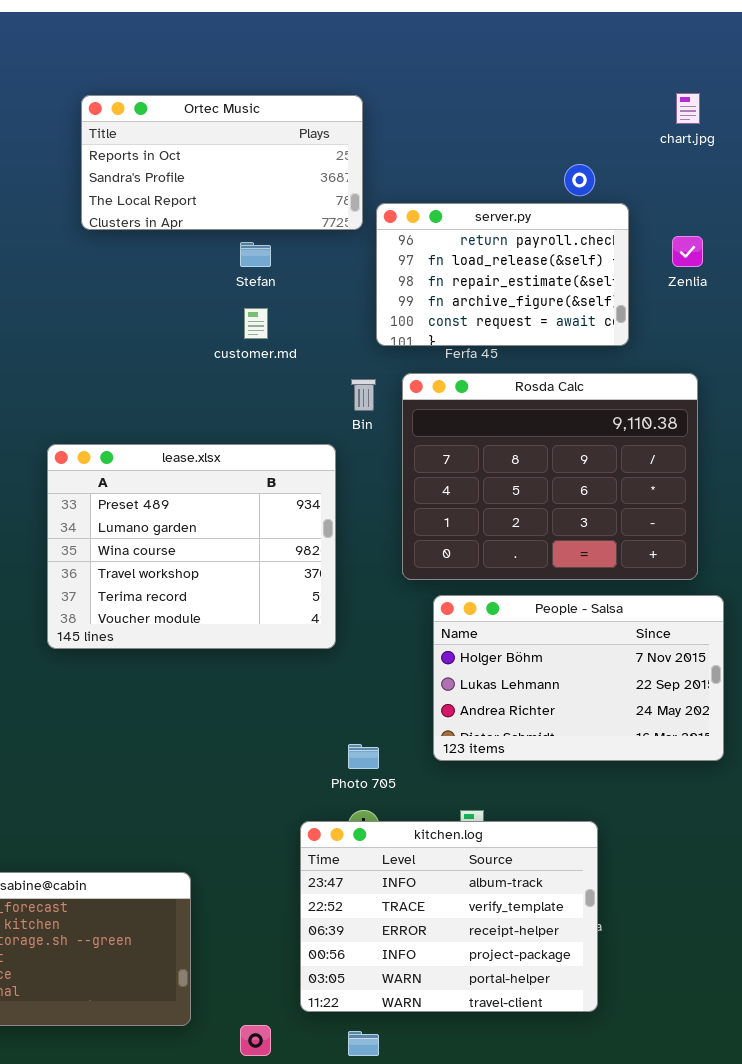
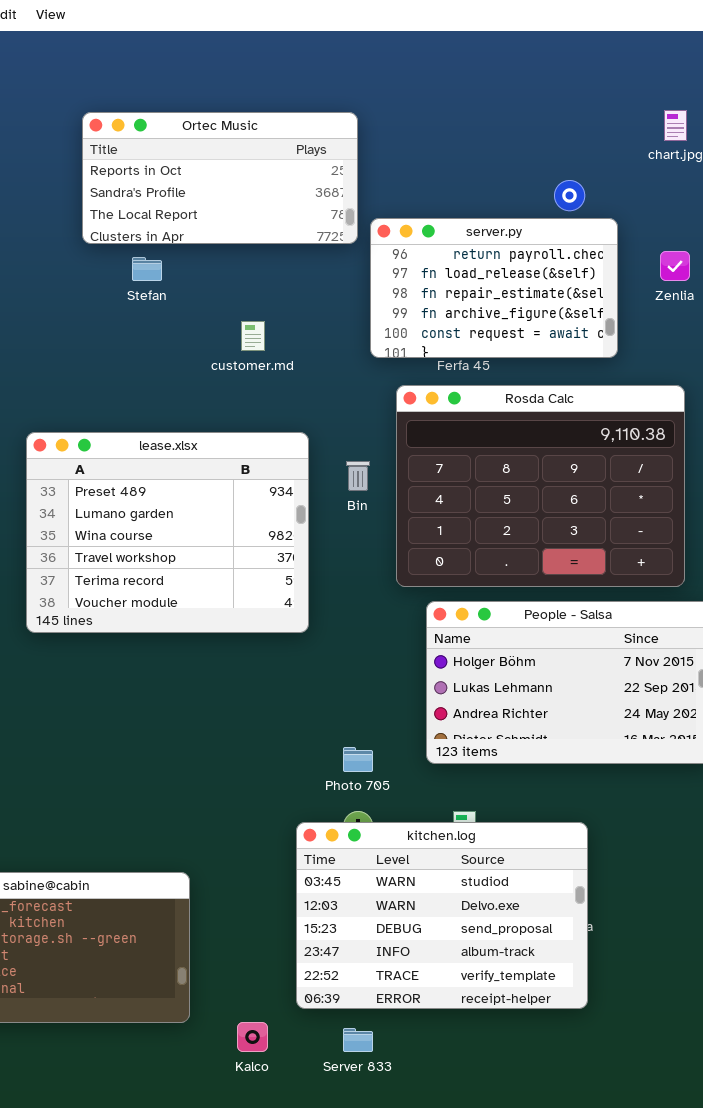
Stefan: [240,242,271,267] -> [132,257,162,281], moved
Bin: [351,379,376,411] -> [346,461,370,491], moved
lease.xlsx: [47,444,336,649] -> [26,432,309,633], moved
kitchen.log: [300,821,598,1012] -> [296,822,588,1009], scrolled up 3 rows

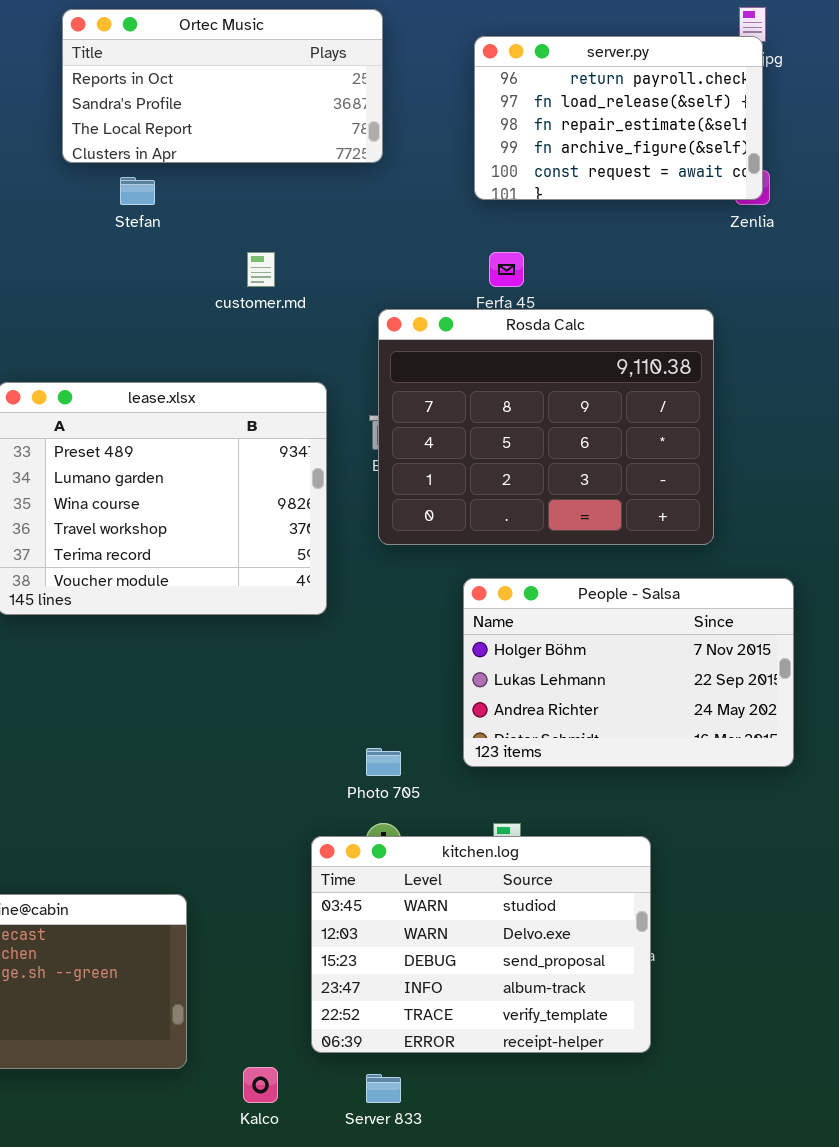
server.py: [370,218,618,358] -> [474,36,763,200], moved
Rosda Calc: [396,385,685,587] -> [378,309,714,545], moved

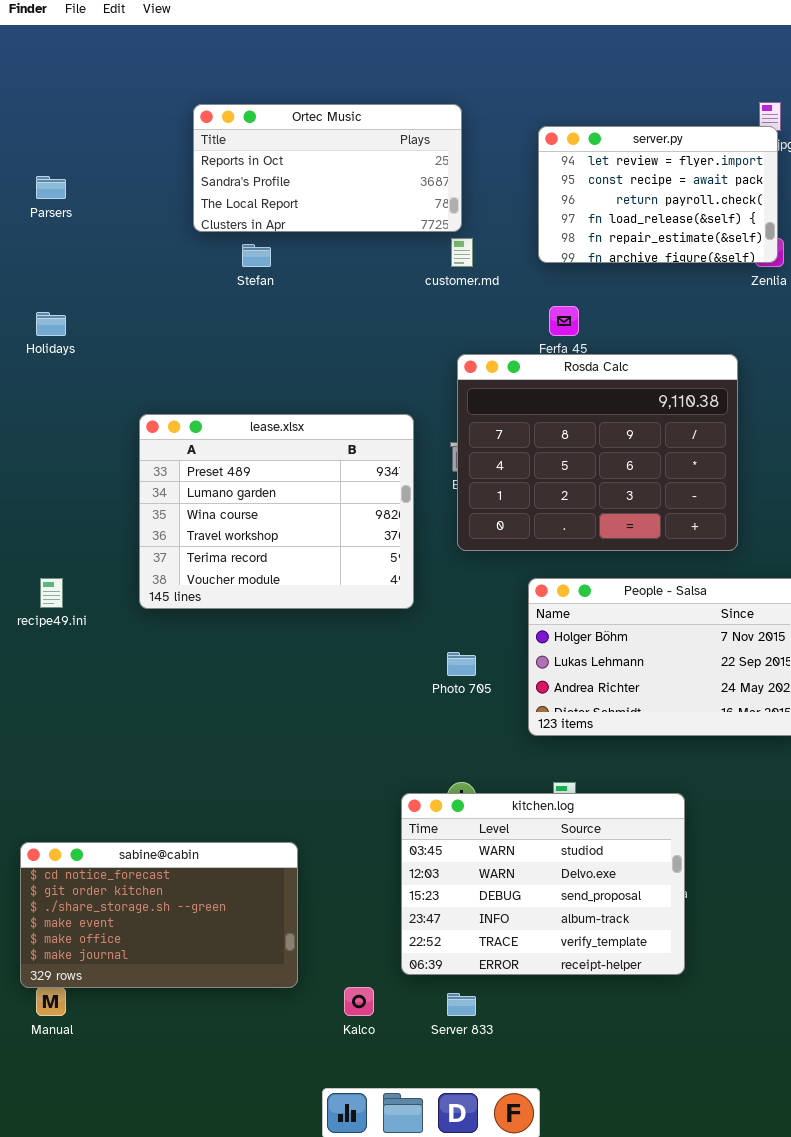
server.py: [474,36,763,200] -> [538,126,778,263], scrolled up 2 rows
customer.md: [247,252,275,287] -> [451,238,473,267], moved
Photo 705: [366,748,401,776] -> [447,652,476,676], moved

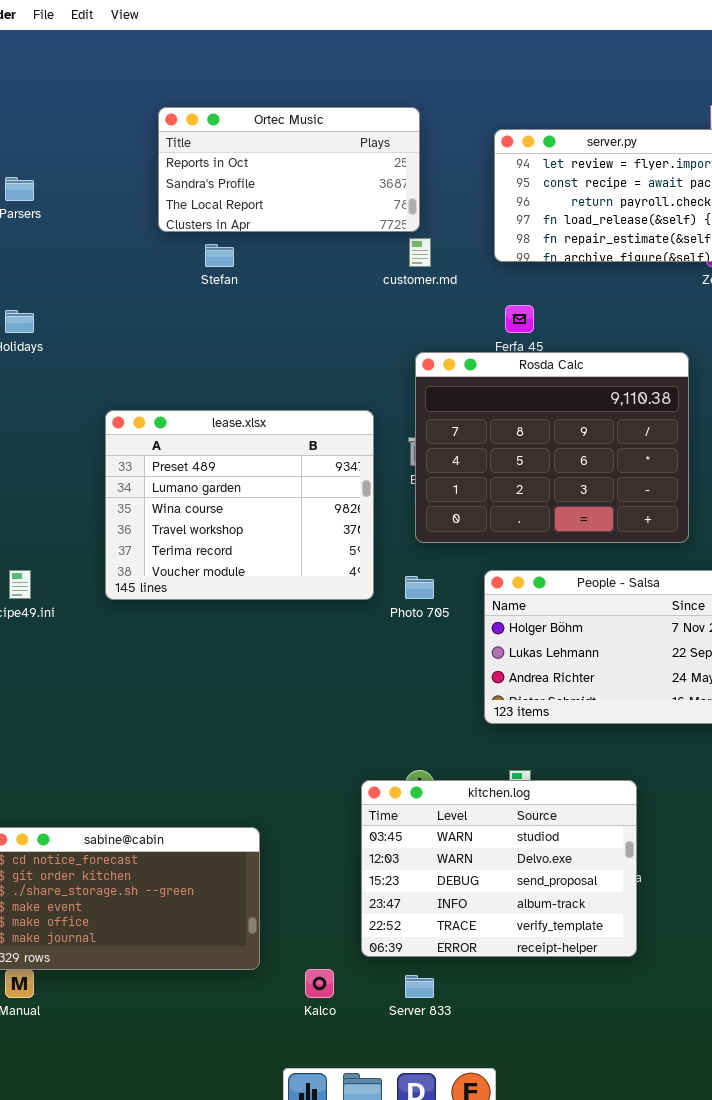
Photo 705: [447,652,476,676] -> [405,576,434,599], moved

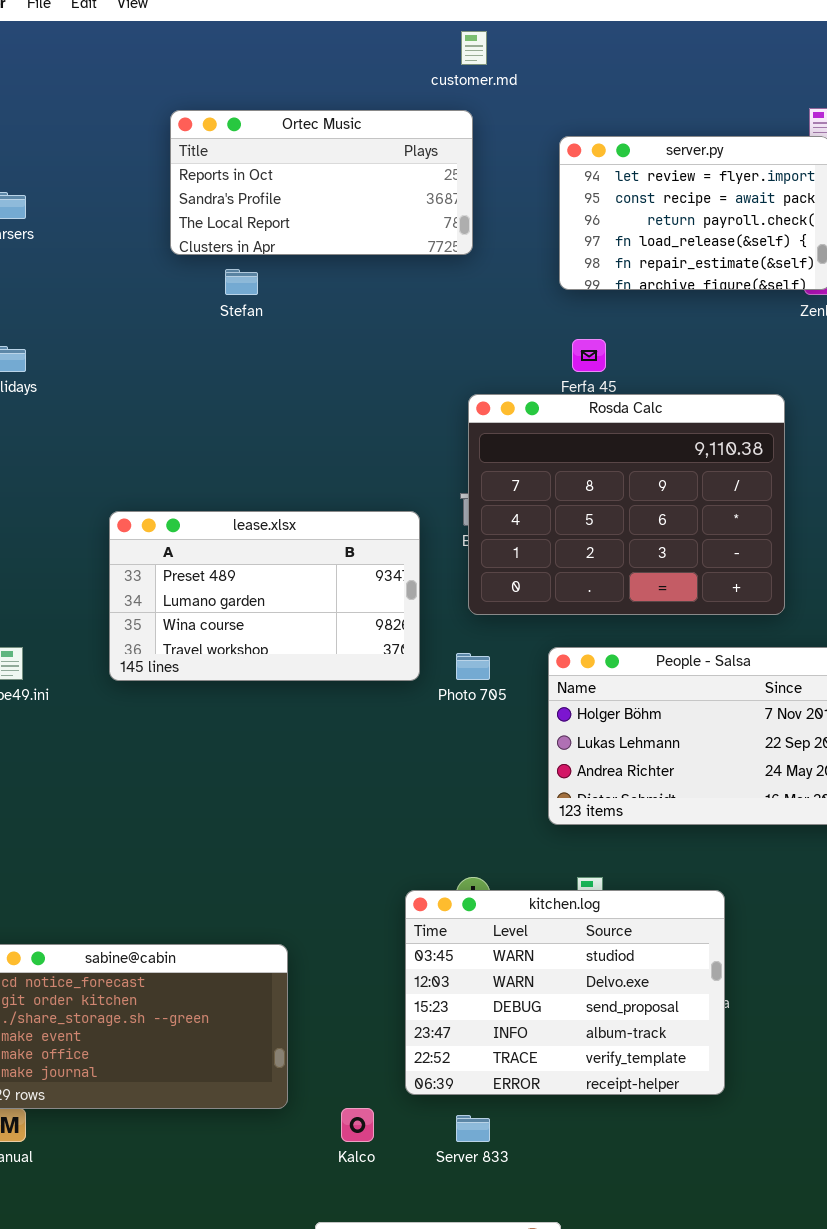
customer.md: [409,238,431,267] -> [461,31,487,65], moved
lease.xlsx: [105,410,374,600] -> [109,511,420,681], resized

